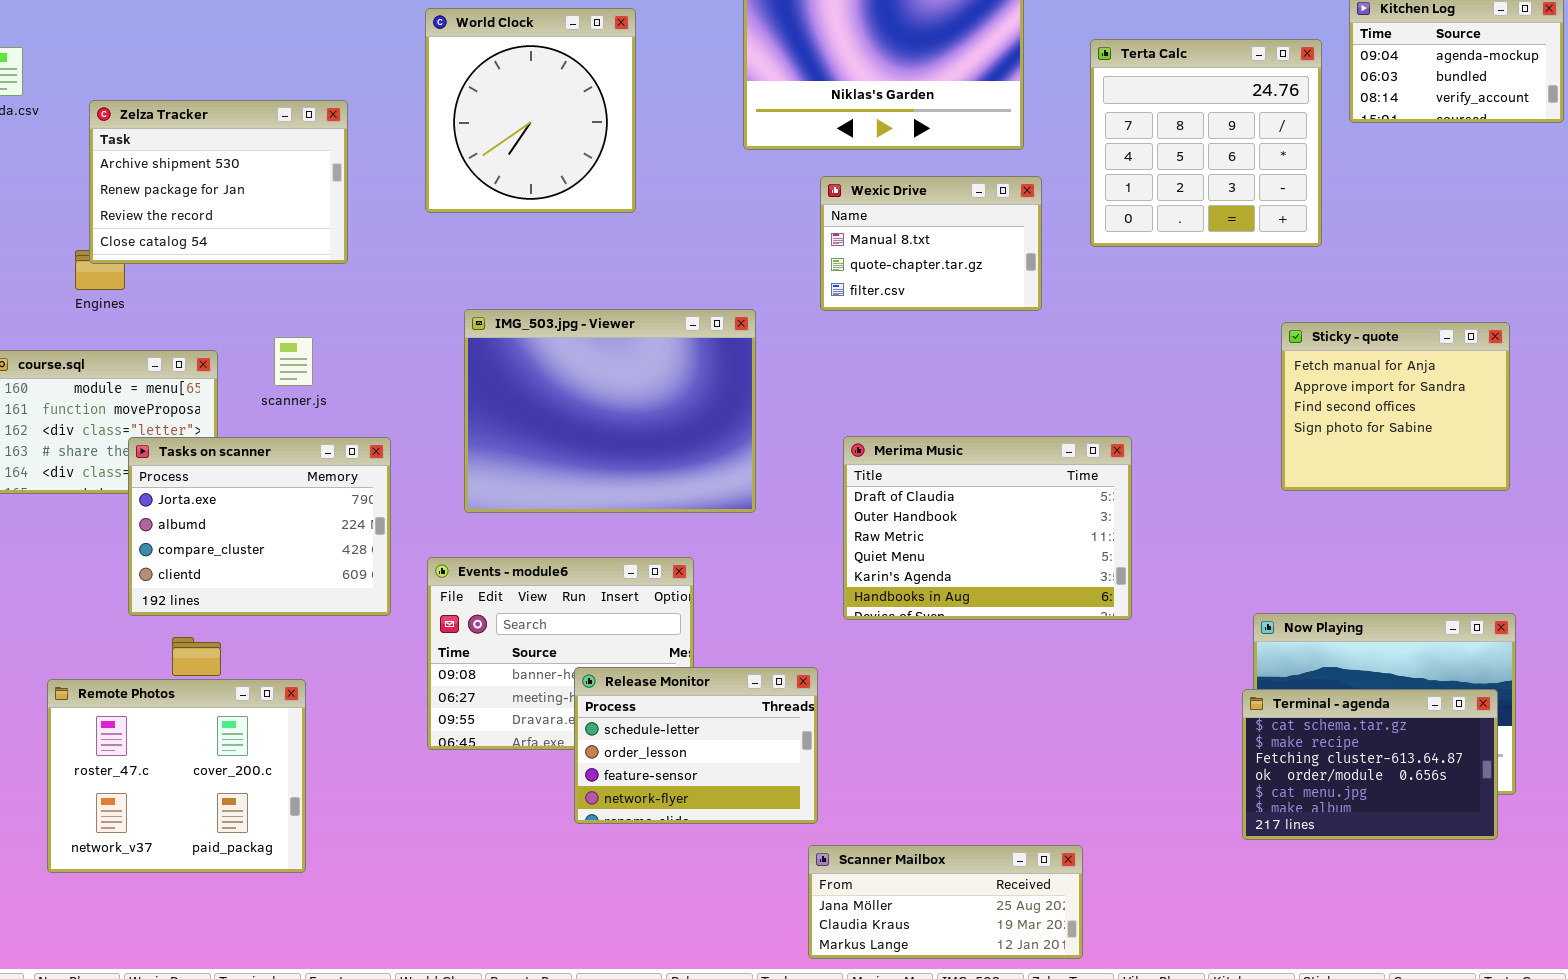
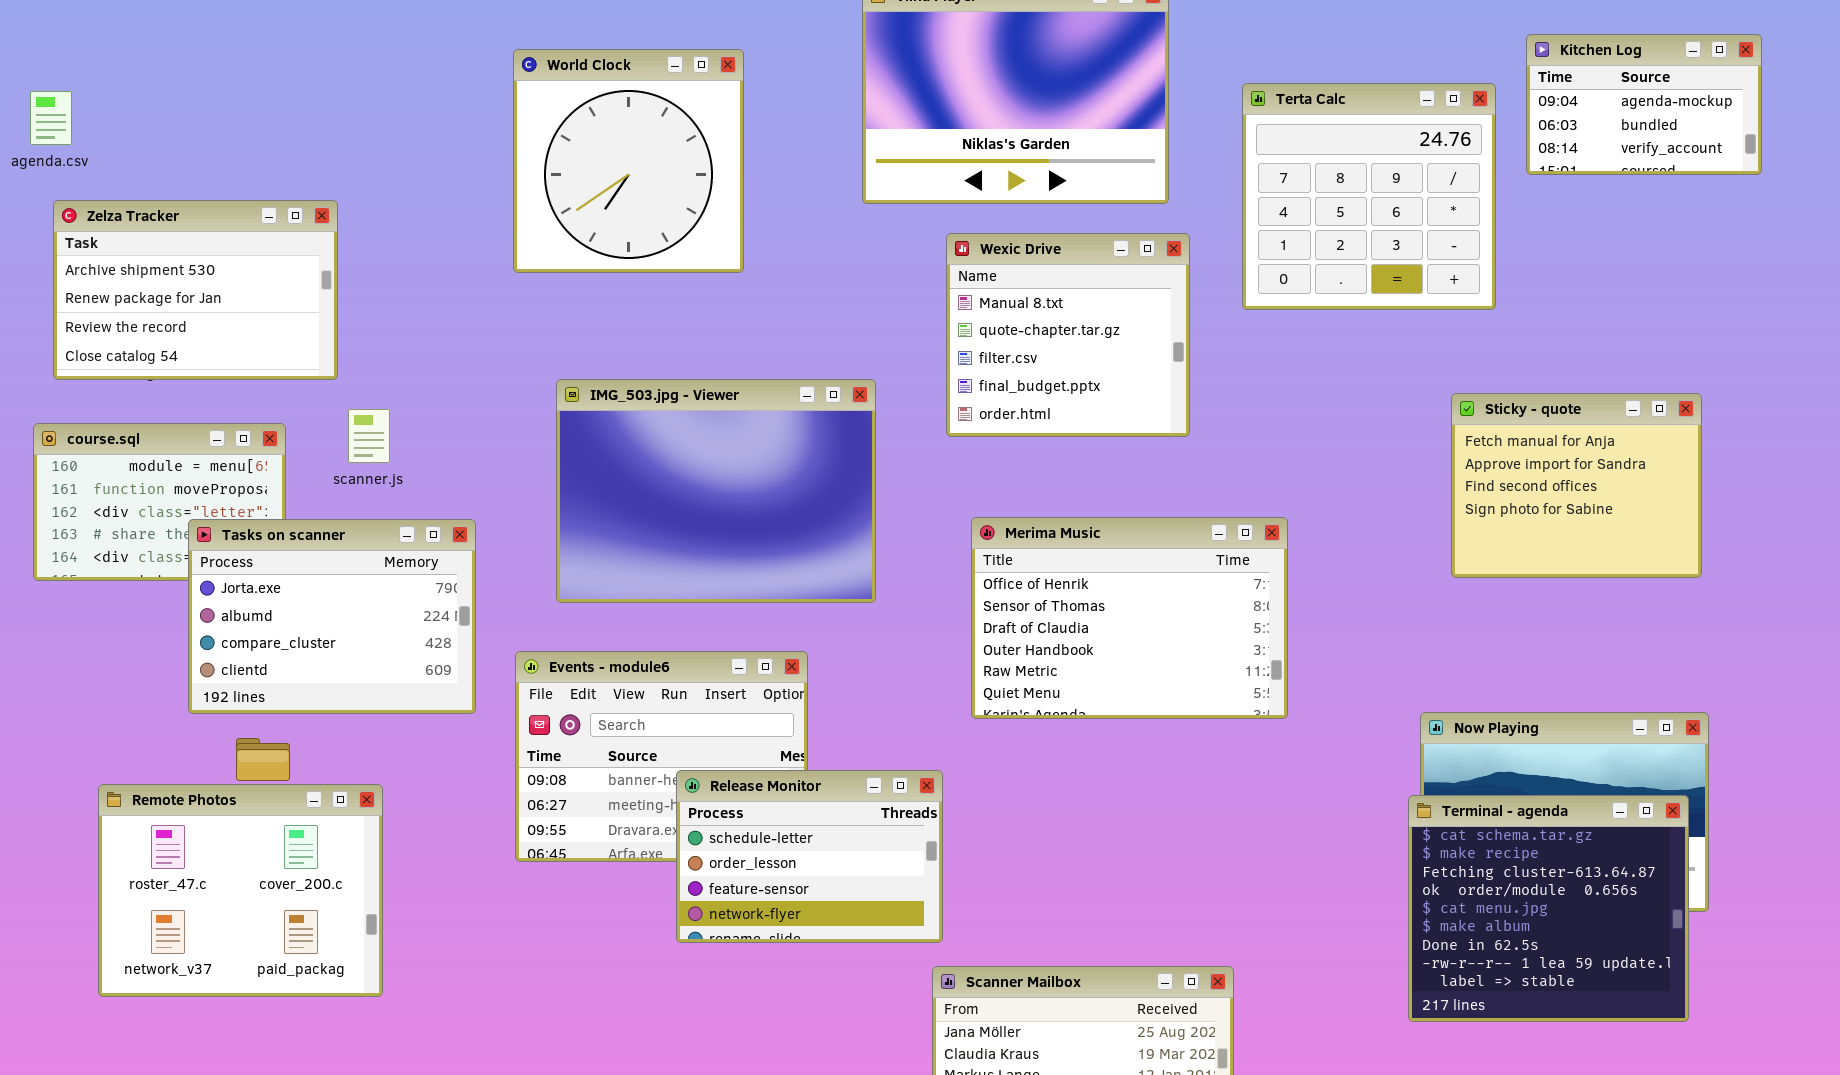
Zelza Tracker: [89,100,348,264] -> [53,200,338,380], moved
Wexic Drive: [820,176,1042,311] -> [946,233,1190,437], resized
Merima Music: [843,436,1132,620] -> [971,517,1288,719], scrolled up 2 rows
Terminal - agenda: [1242,689,1498,840] -> [1408,795,1689,1022], resized

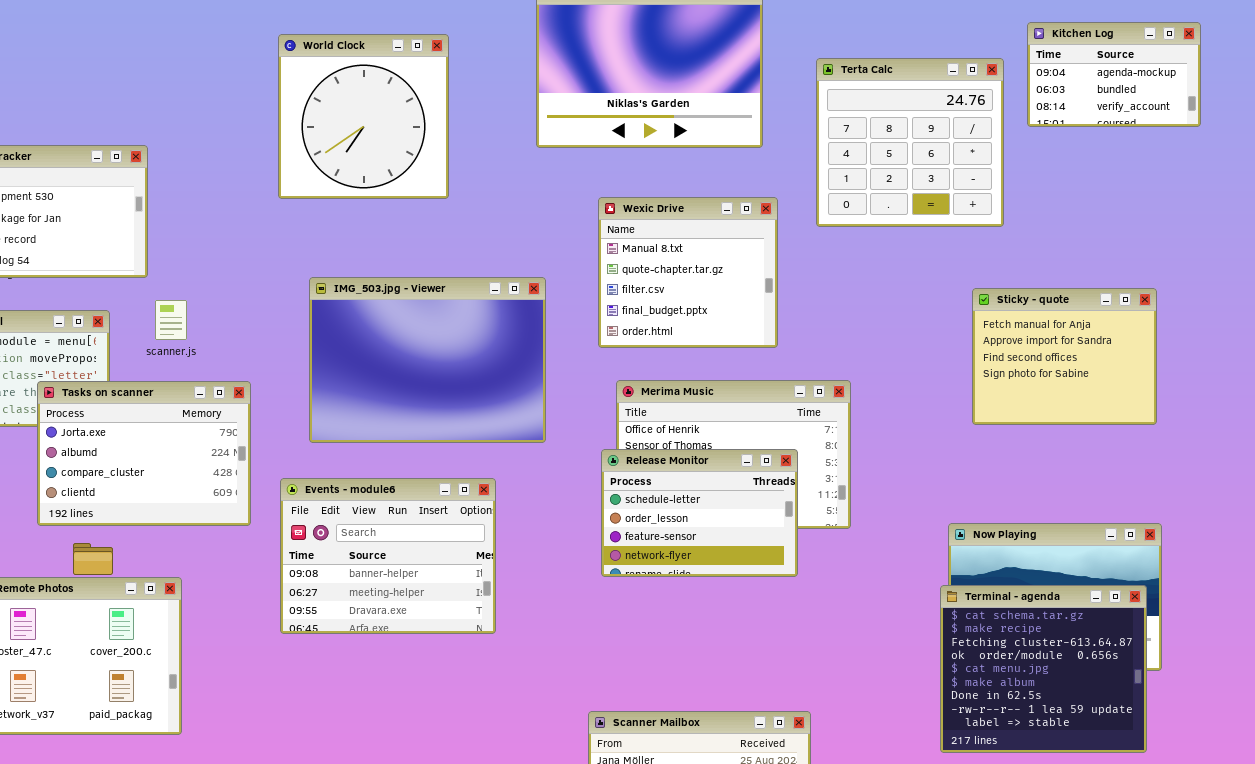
Wexic Drive: [946,233,1190,437] -> [598,197,778,348], moved
Release Monitor: [676,770,943,943] -> [601,449,798,577], moved

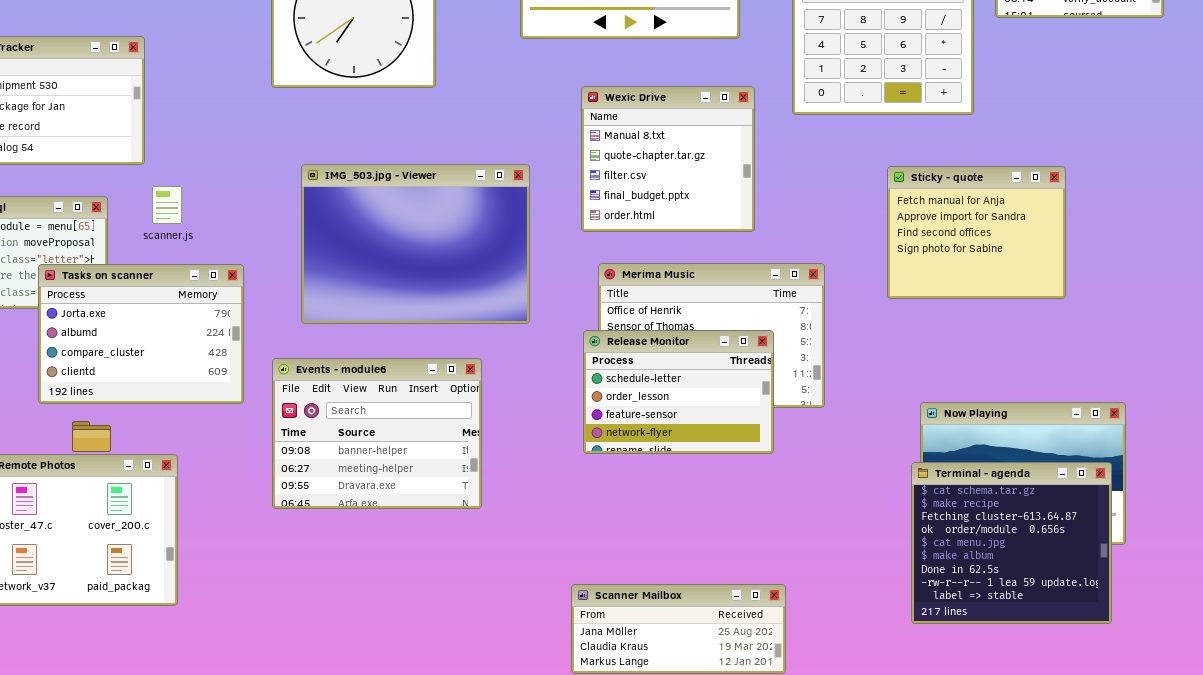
Sticky - quote: [972,288,1157,425] -> [887,166,1066,299], moved

